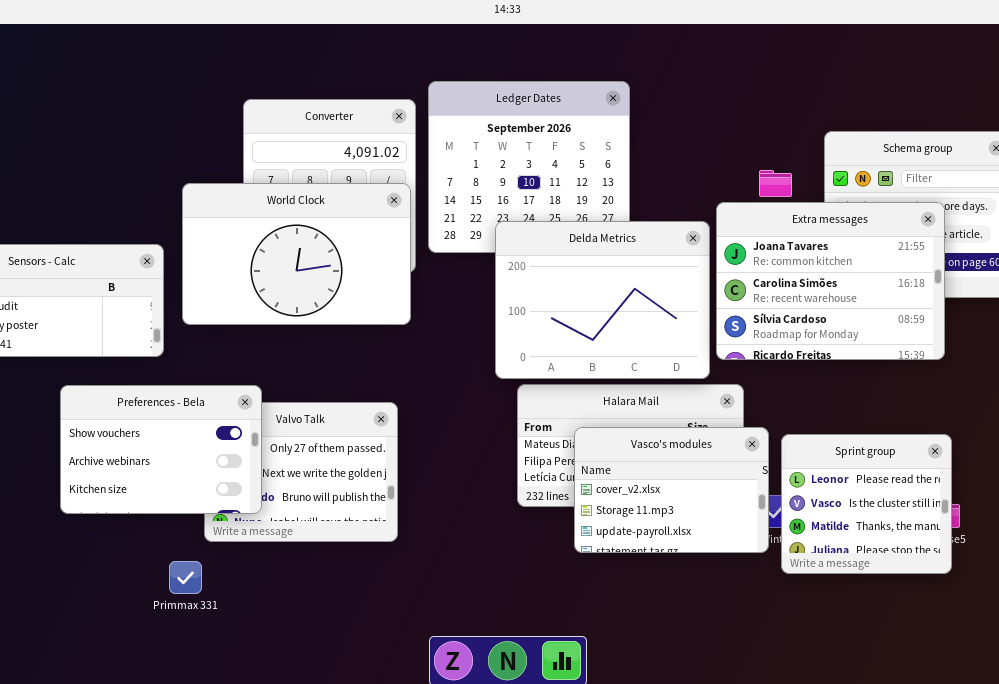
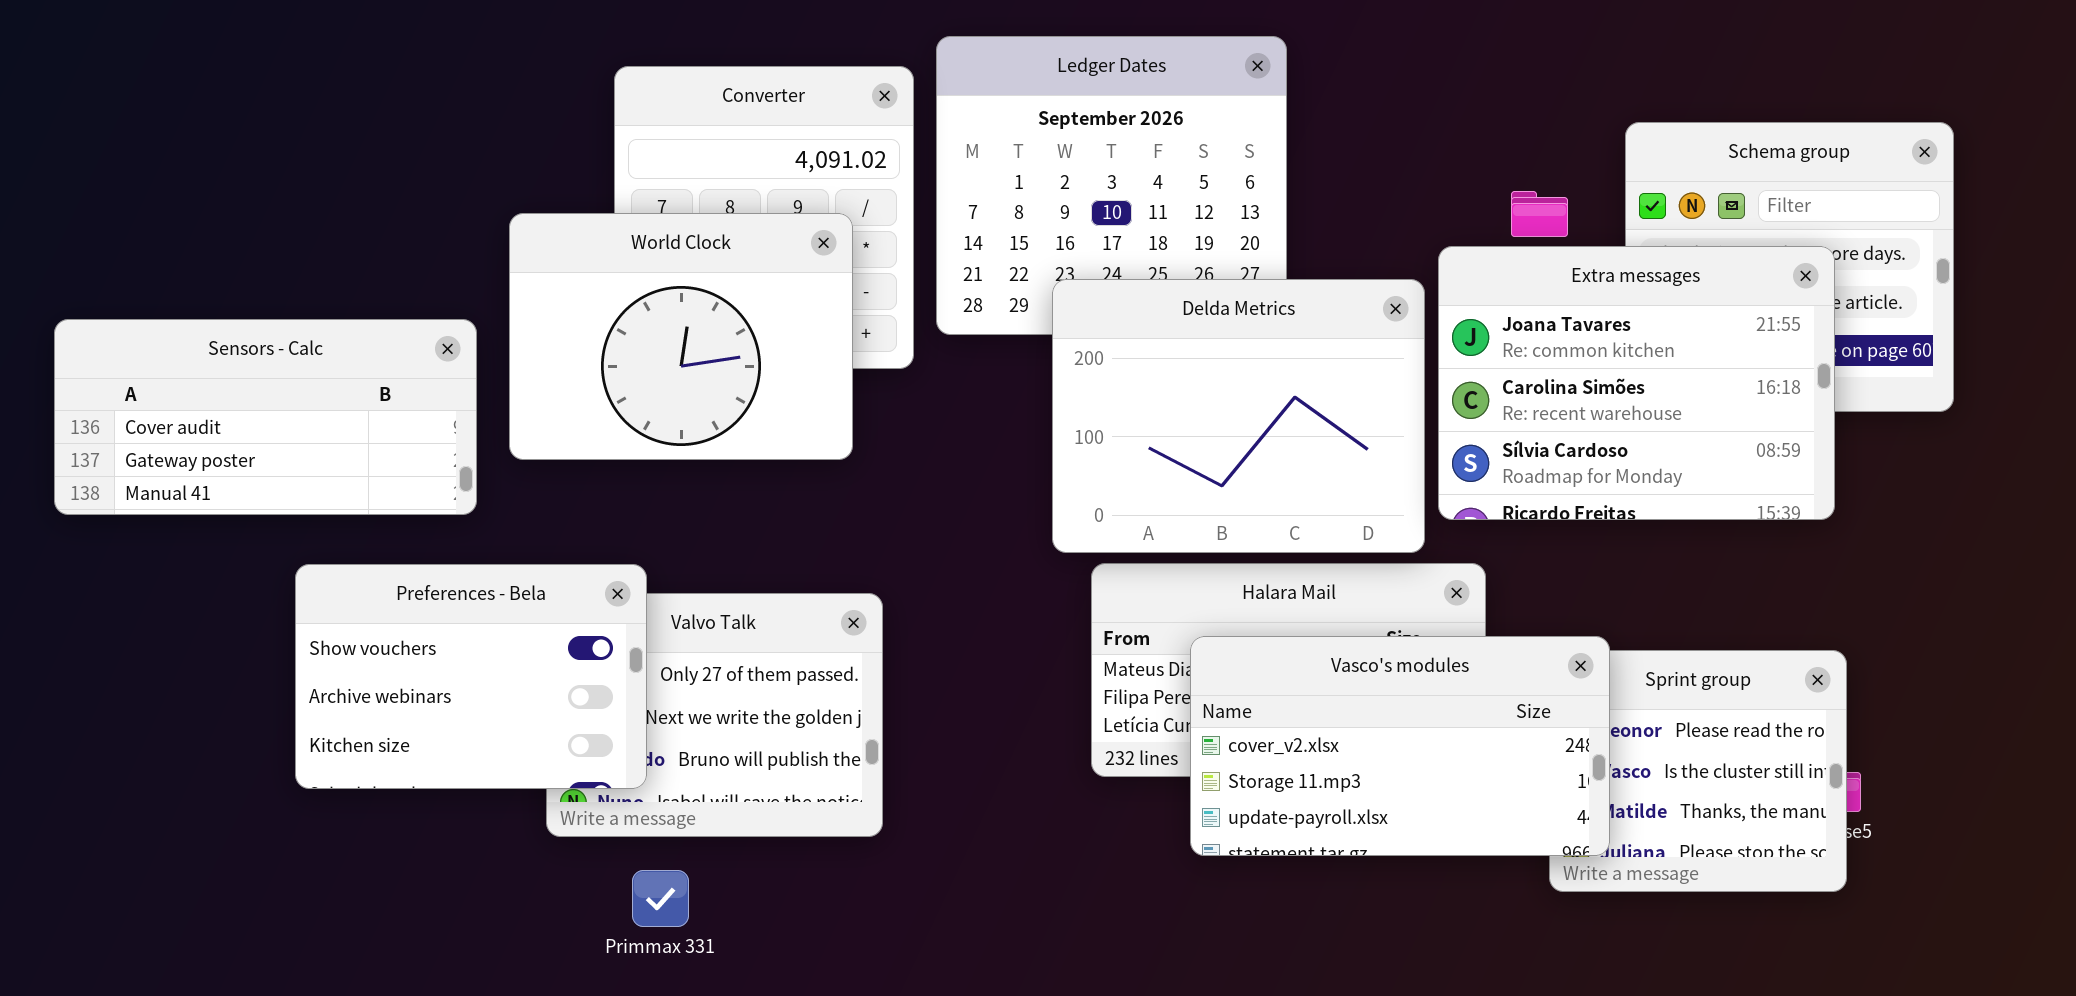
World Clock: [182,183,411,325] -> [509,213,853,460], resized
Vasco's modules: [574,427,769,553] -> [1190,636,1610,856], resized
Primmax 331: [169,561,202,594] -> [632,870,689,927], moved

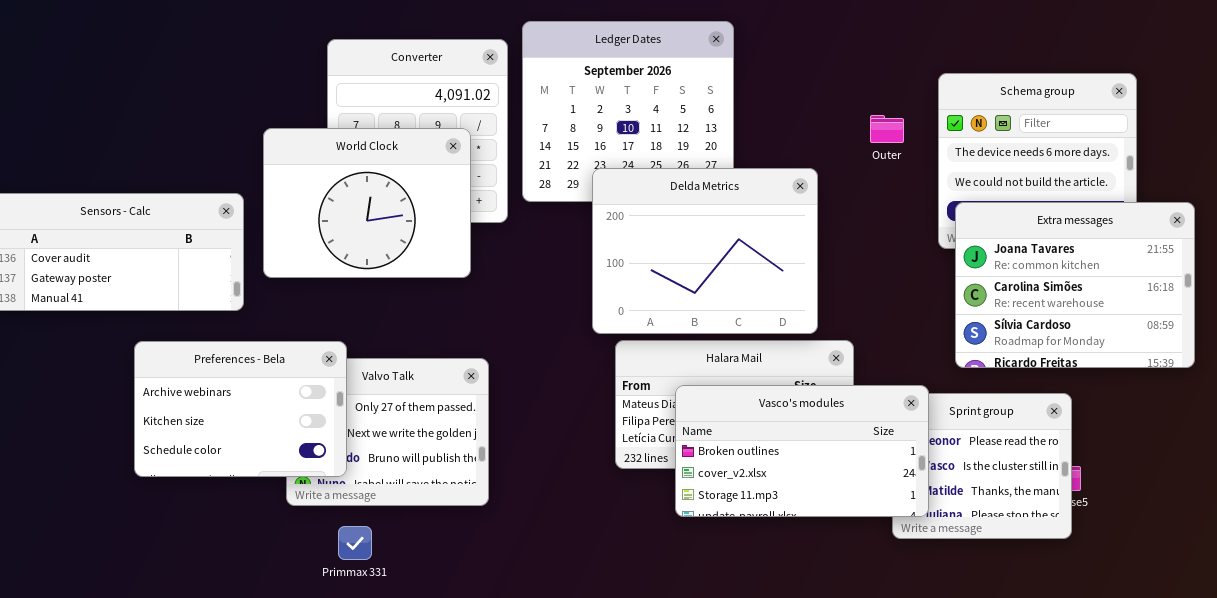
Extra messages: [1438,246,1835,520] -> [955,202,1195,368], moved
Preferences - Bela: [295,564,647,789] -> [134,341,347,477], scrolled down 1 row
Vasco's modules: [1190,636,1610,856] -> [675,385,929,517], scrolled up 1 row

